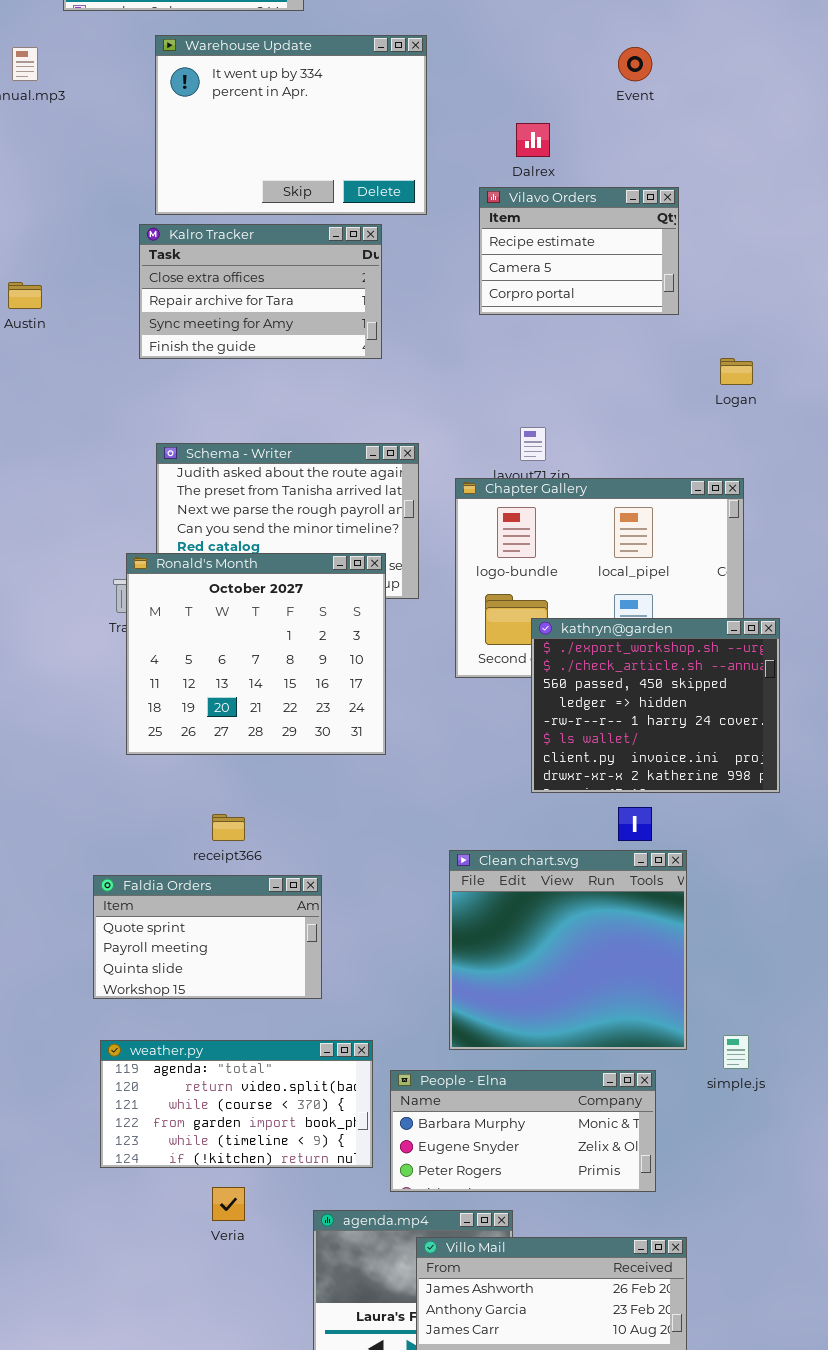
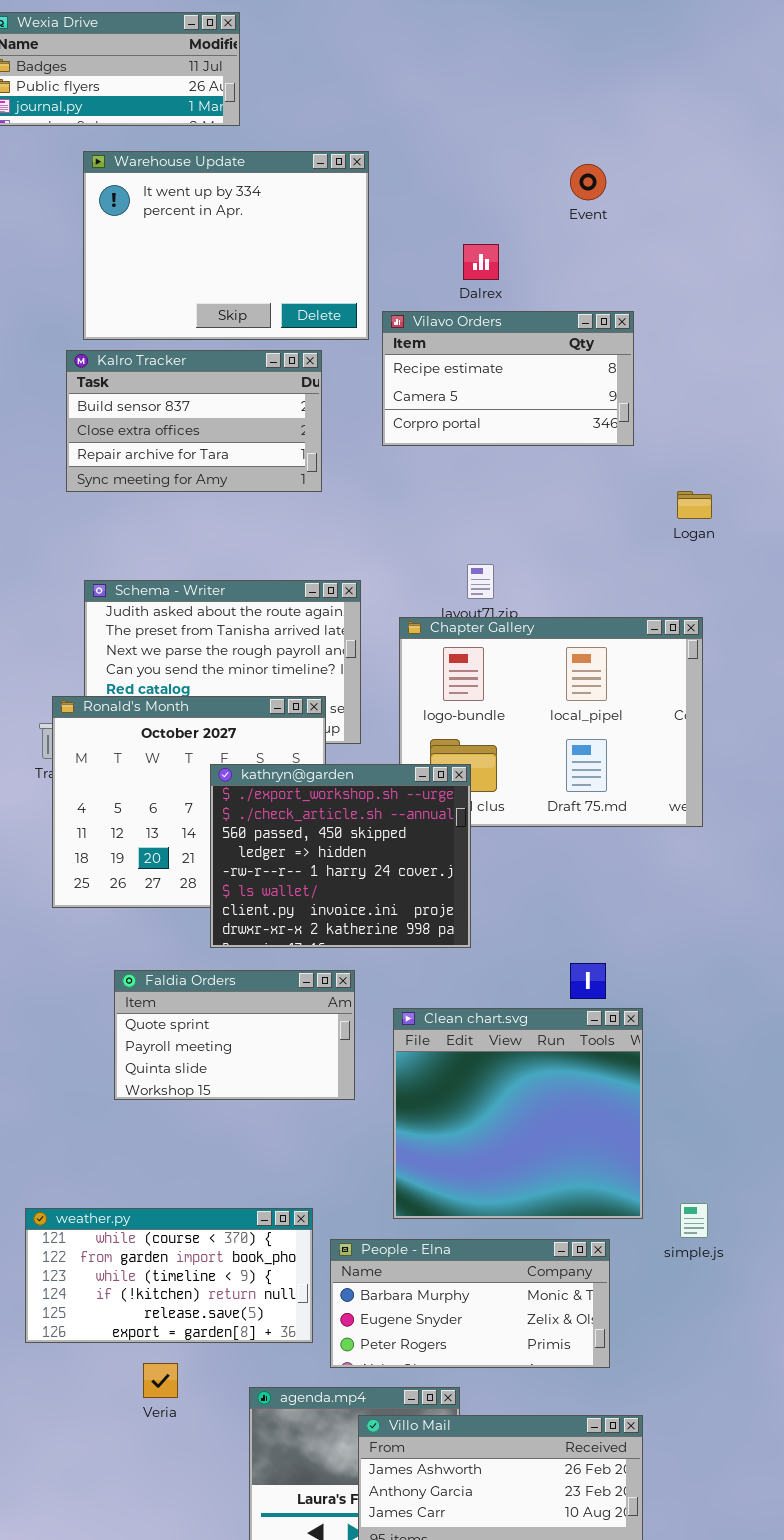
Vilavo Orders: [479,187,679,315] -> [382,311,634,446], resized
Kalro Tracker: [139,224,382,359] -> [66,350,322,492], scrolled up 1 row
kathryn@garden: [531,618,780,793] -> [210,764,471,948], moved
Faldia Orders: [93,875,322,999] -> [114,970,355,1100], moved
weather.py: [100,1040,373,1168] -> [25,1208,313,1343], scrolled down 2 rows

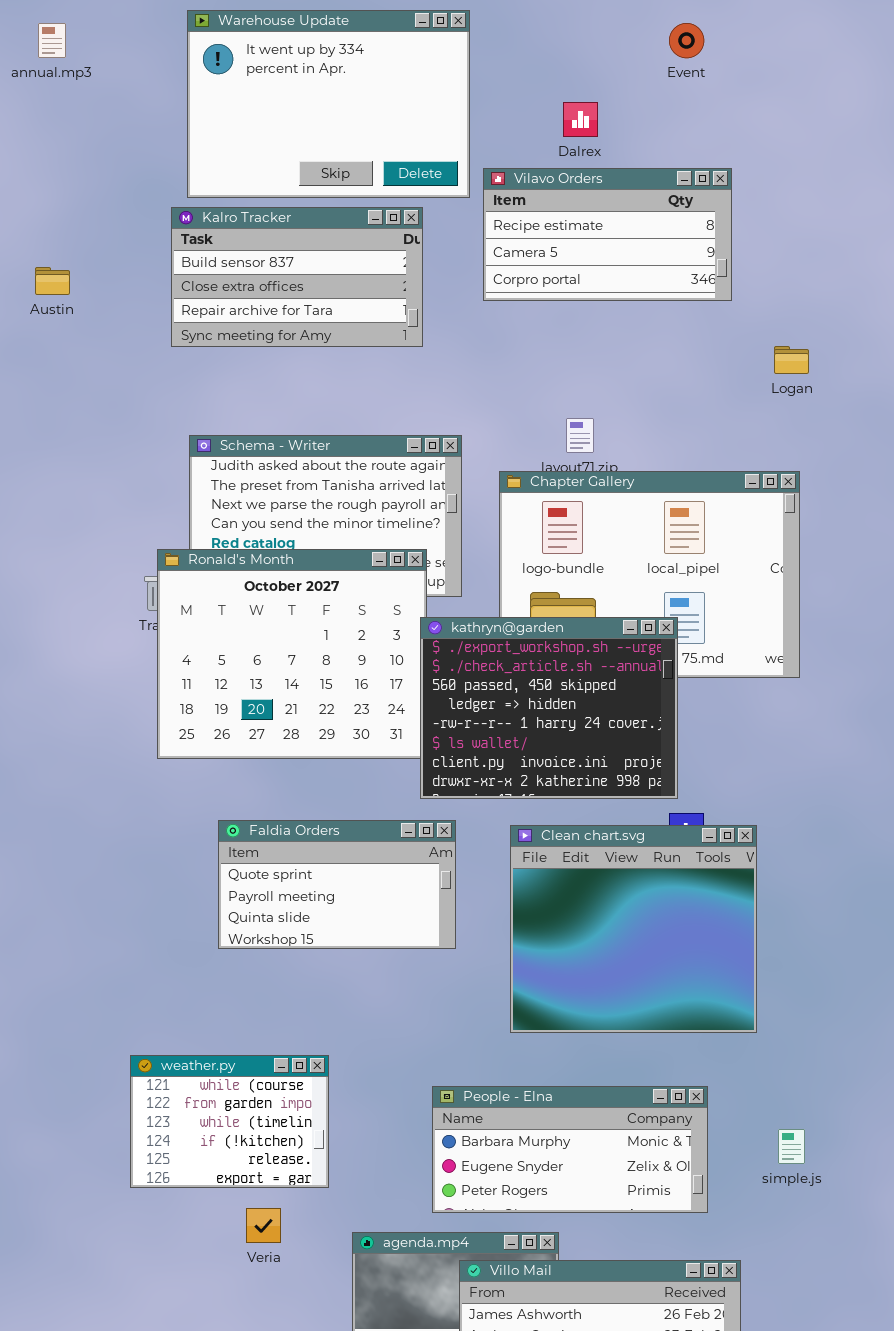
kathryn@garden: [210,764,471,948] -> [420,617,678,799], moved
Clean chart.svg: [393,1008,643,1219] -> [510,825,757,1033], moved
simple.js: [680,1203,708,1238] -> [778,1129,805,1164], moved
weather.py: [25,1208,313,1343] -> [130,1055,329,1188], resized

